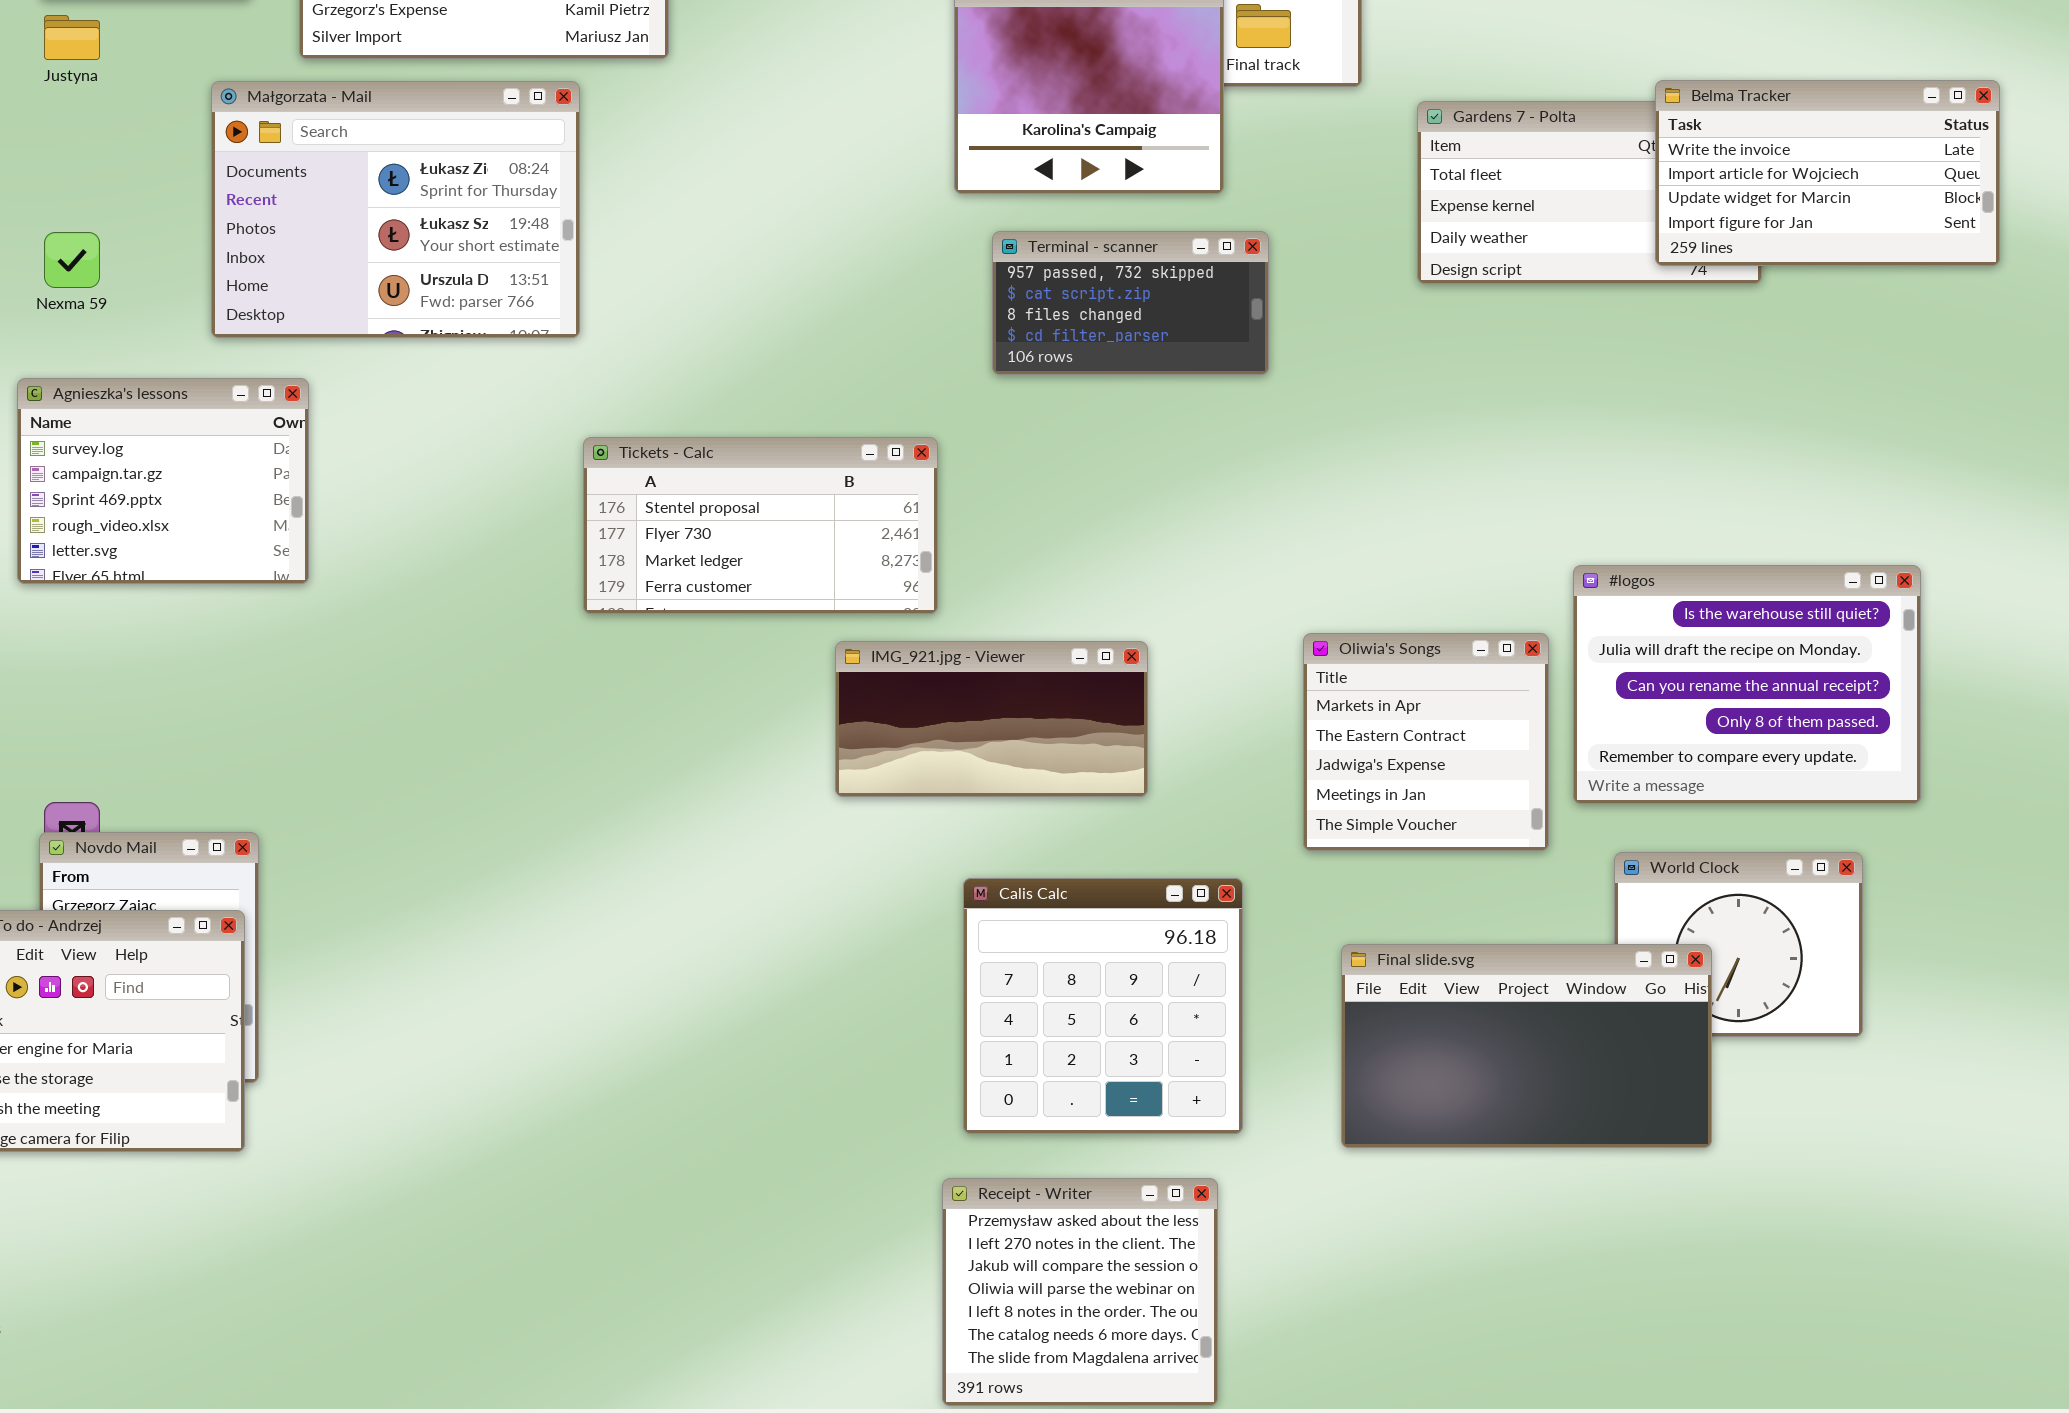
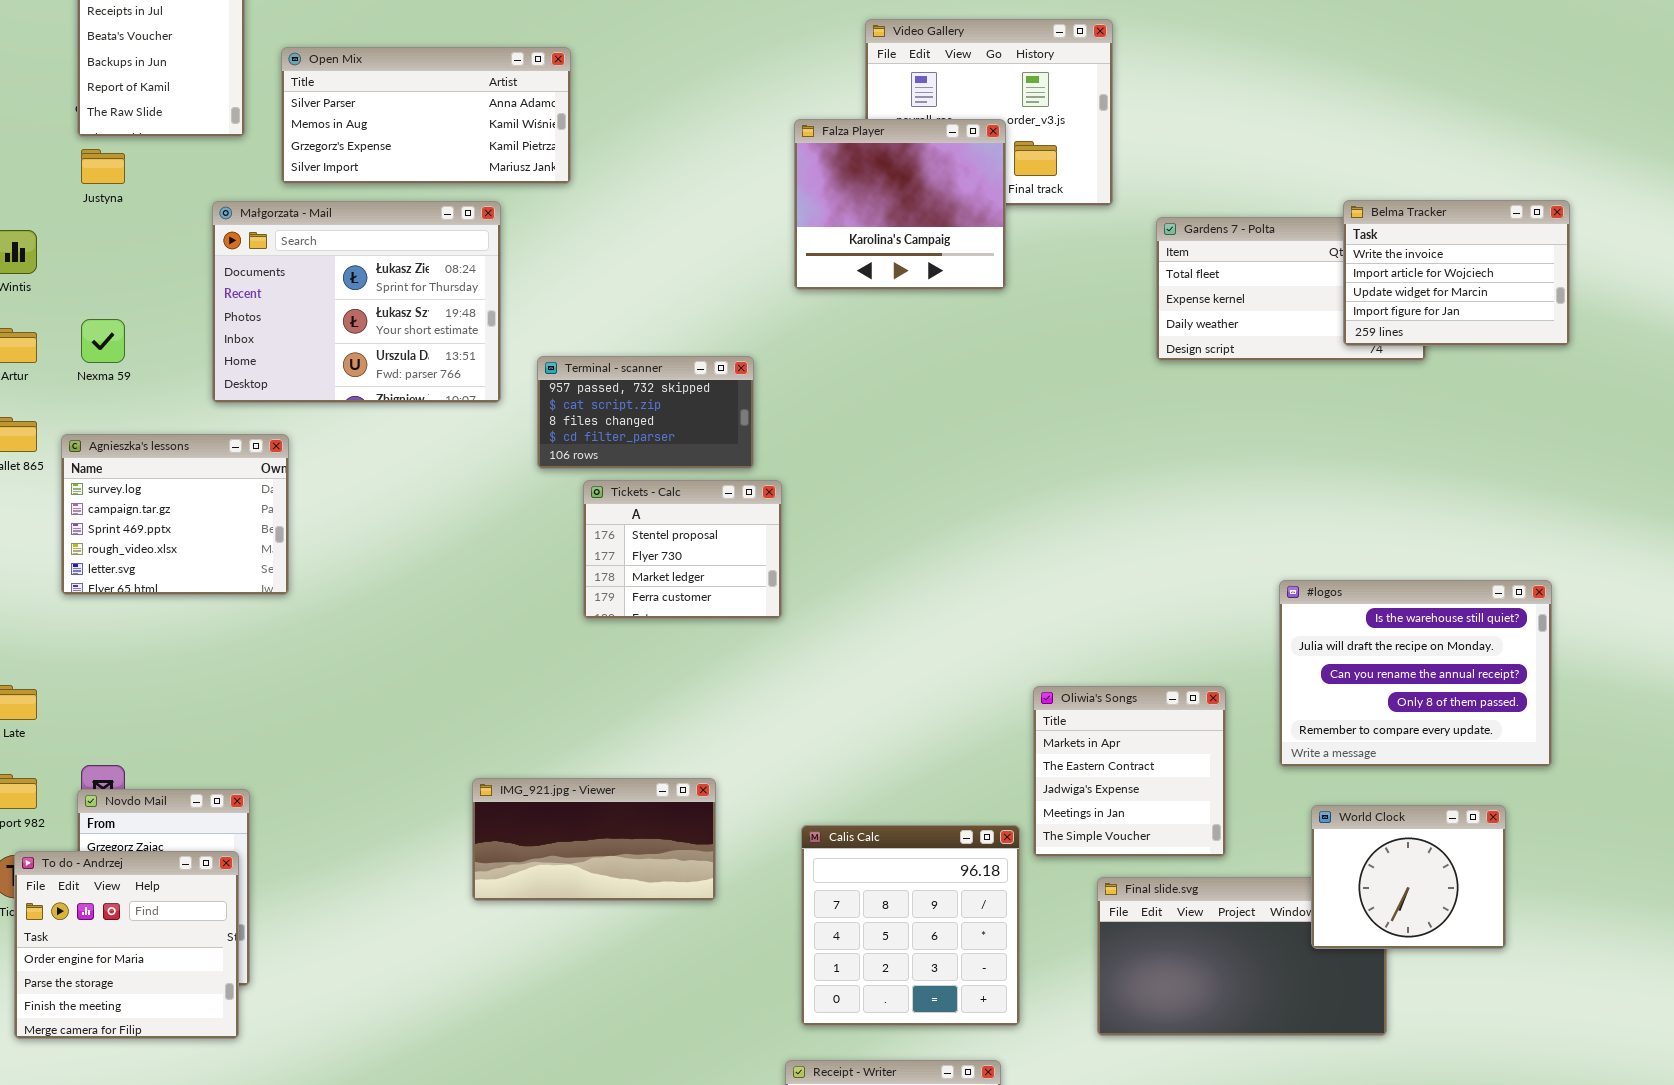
Belma Tracker: [1655,80,2000,266] -> [1343,200,1570,346], resized
Terminal - scanner: [992,231,1269,375] -> [537,356,754,469], moved
Tickets - Calc: [583,437,938,614] -> [583,480,782,619], resized
Oliwia's Songs: [1303,633,1549,851] -> [1033,686,1226,857], moved
IMG_921.jpg - Viewer: [835,641,1148,797] -> [472,778,716,901], moved
World Clock: [1614,852,1863,1037] -> [1311,805,1506,949], raised

